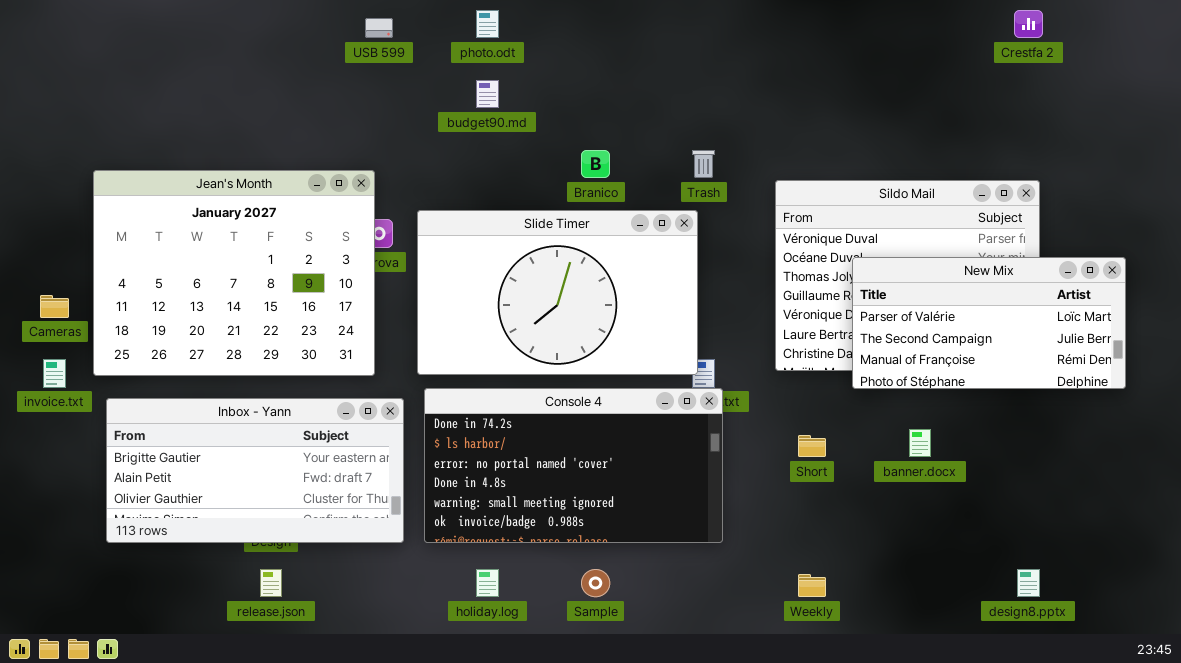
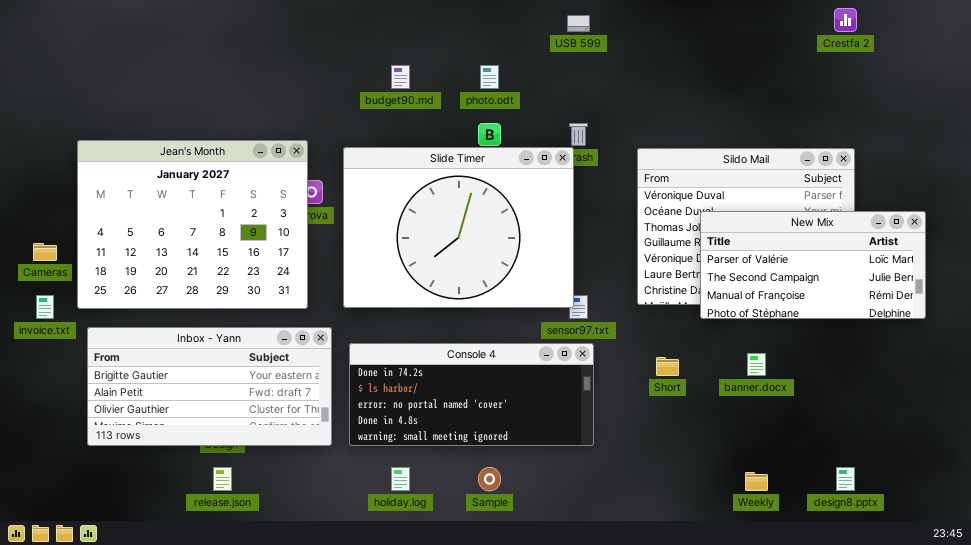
photo.odt: [476,10,499,38] -> [480,65,499,89], moved
USB 599: [365,18,393,38] -> [567,15,590,32], moved
Slide Timer: [417,210,698,375] -> [343,147,574,308], resized
Console 4: [424,388,723,543] -> [349,343,594,446], resized
Weekly: [798,574,826,597] -> [745,472,768,491], moved

